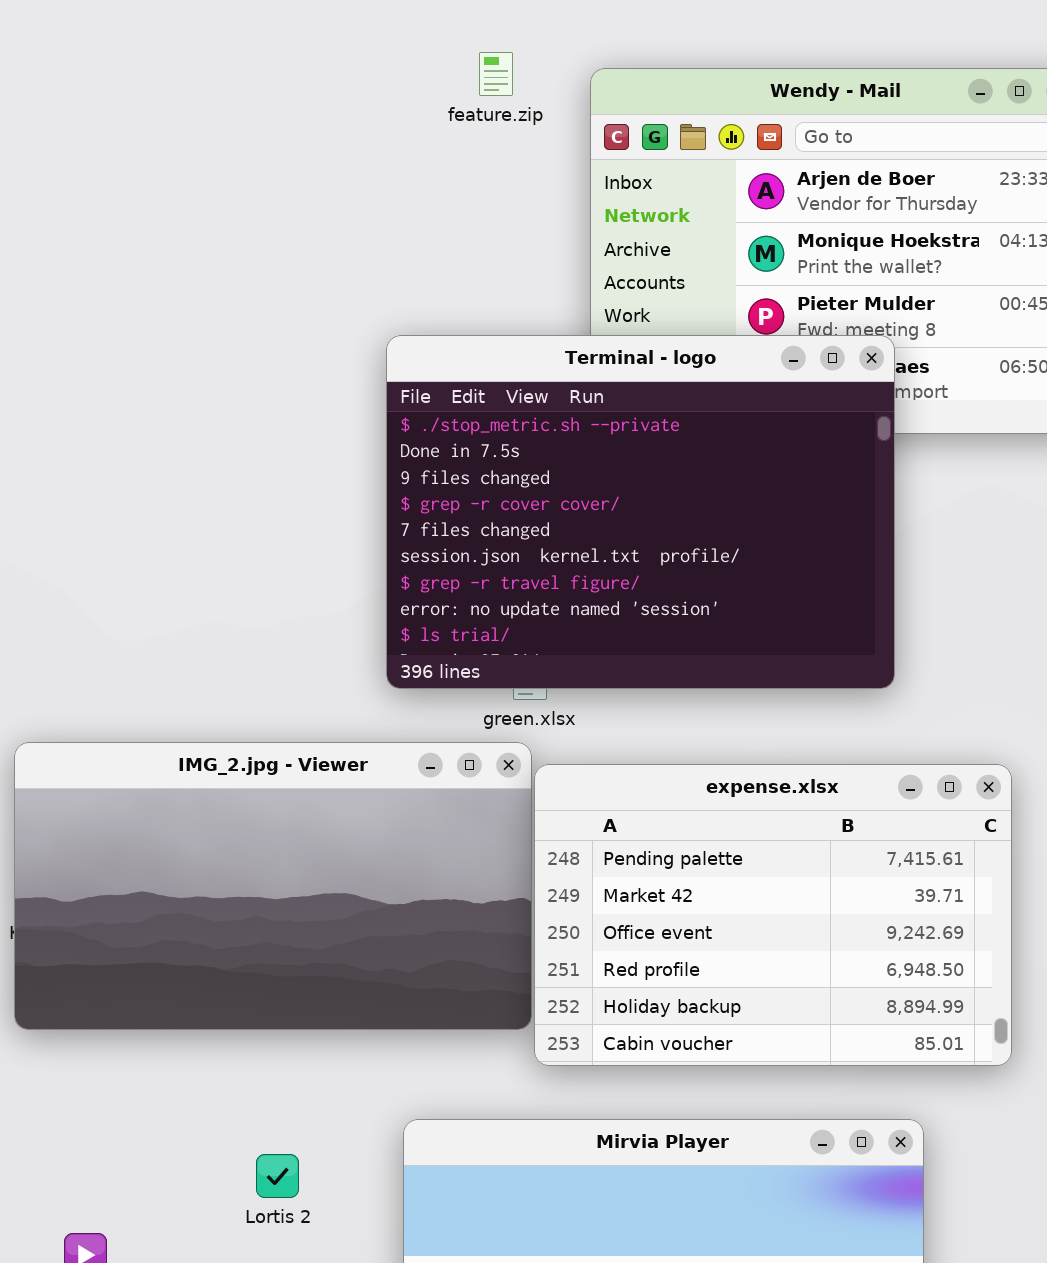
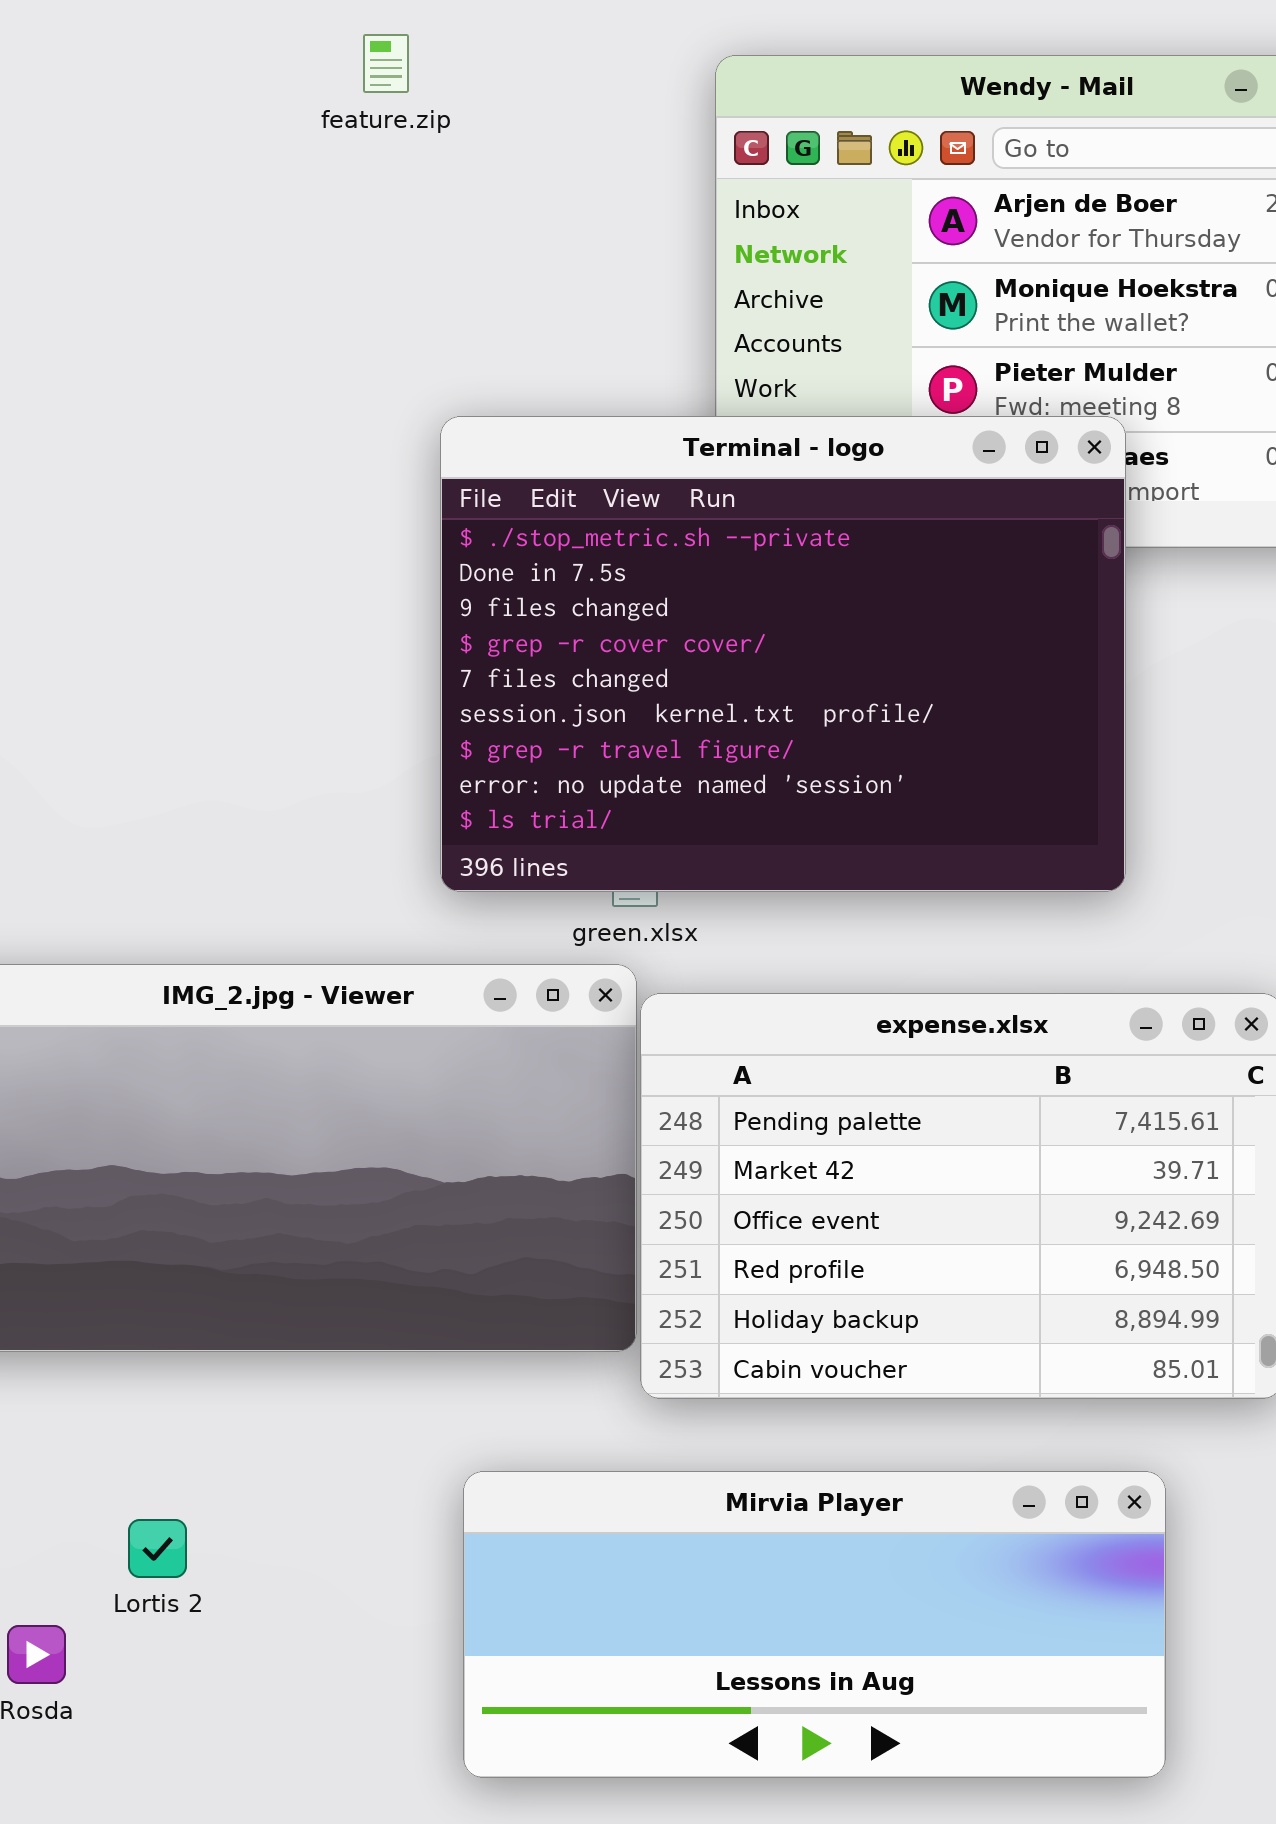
feature.zip: [479,52,513,96] -> [363,34,409,93], moved
Lortis 2: [256,1154,299,1198] -> [128,1519,187,1578], moved

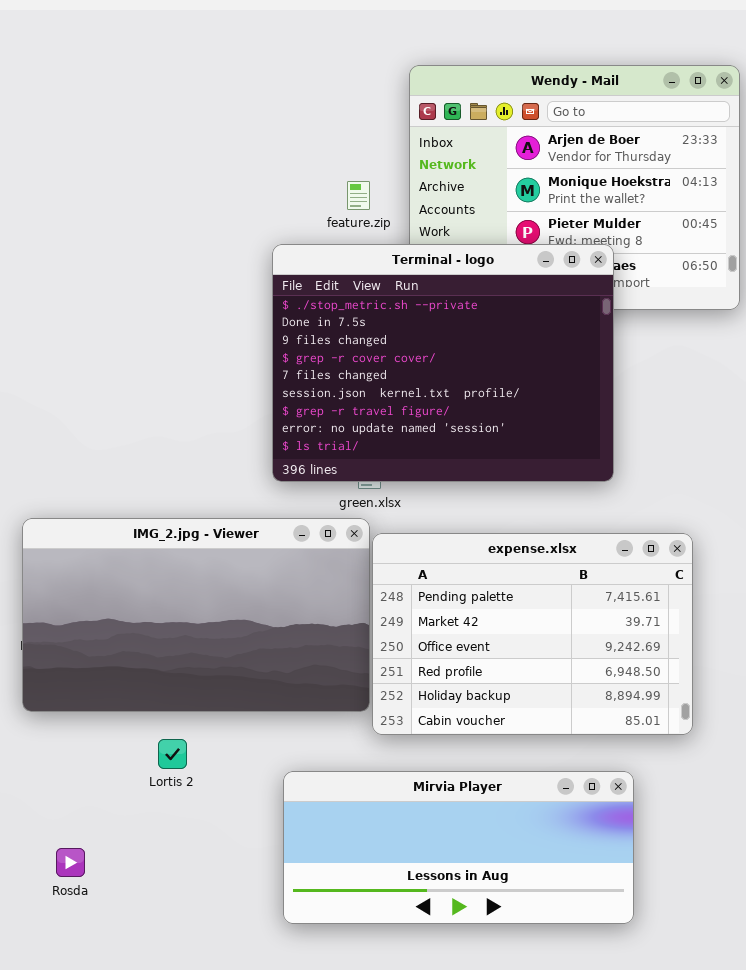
feature.zip: [363,34,409,93] -> [347,181,370,210], moved
Lortis 2: [128,1519,187,1578] -> [158,739,187,769], moved

